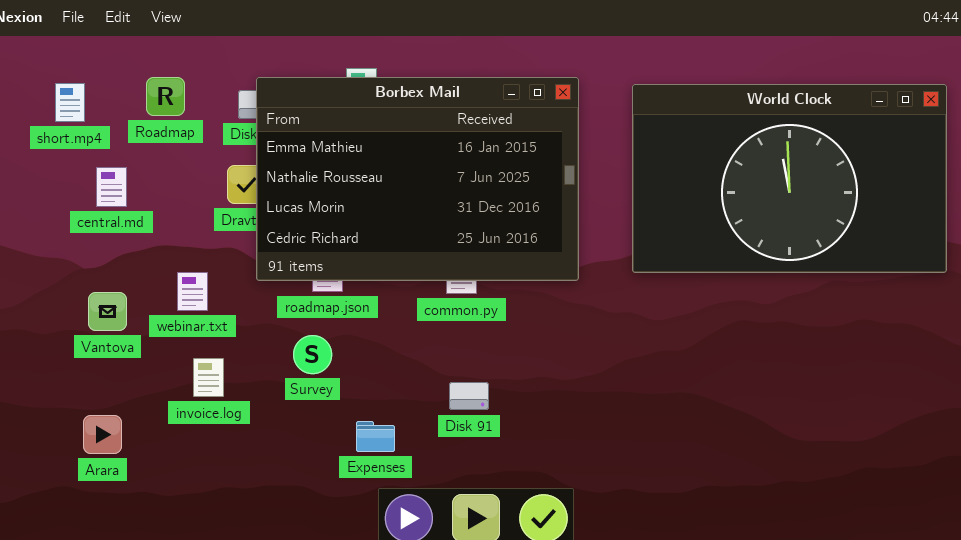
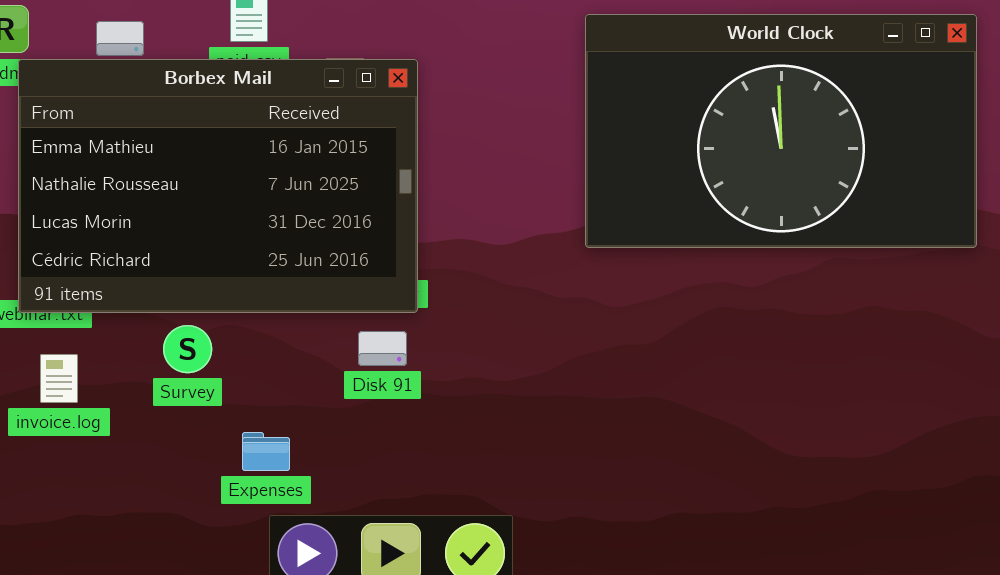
Borbex Mail: [256,77,579,281] -> [18,59,418,313], moved
Disk 91: [449,382,489,410] -> [358,331,407,366], moved

